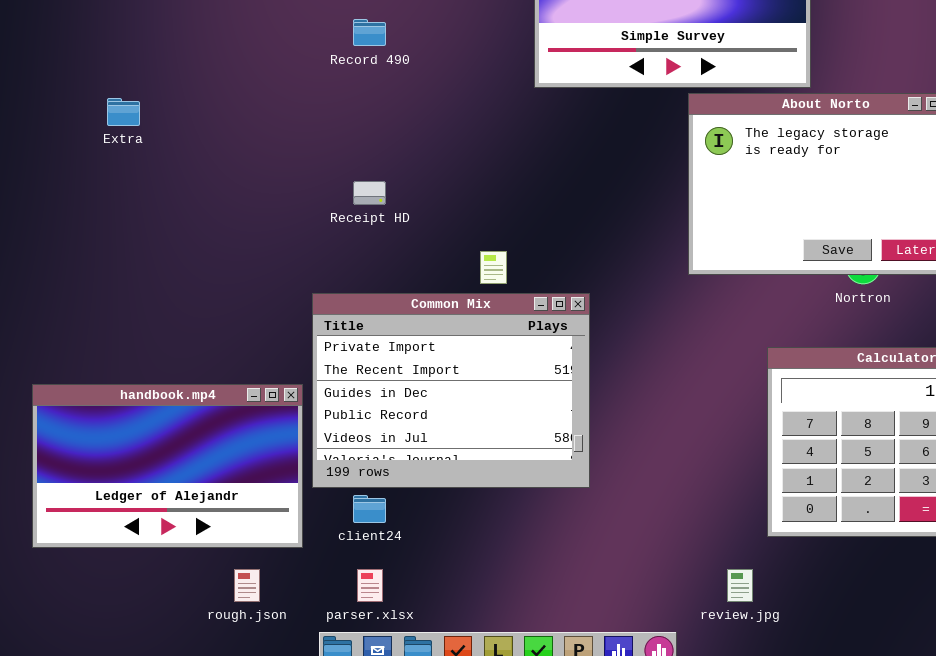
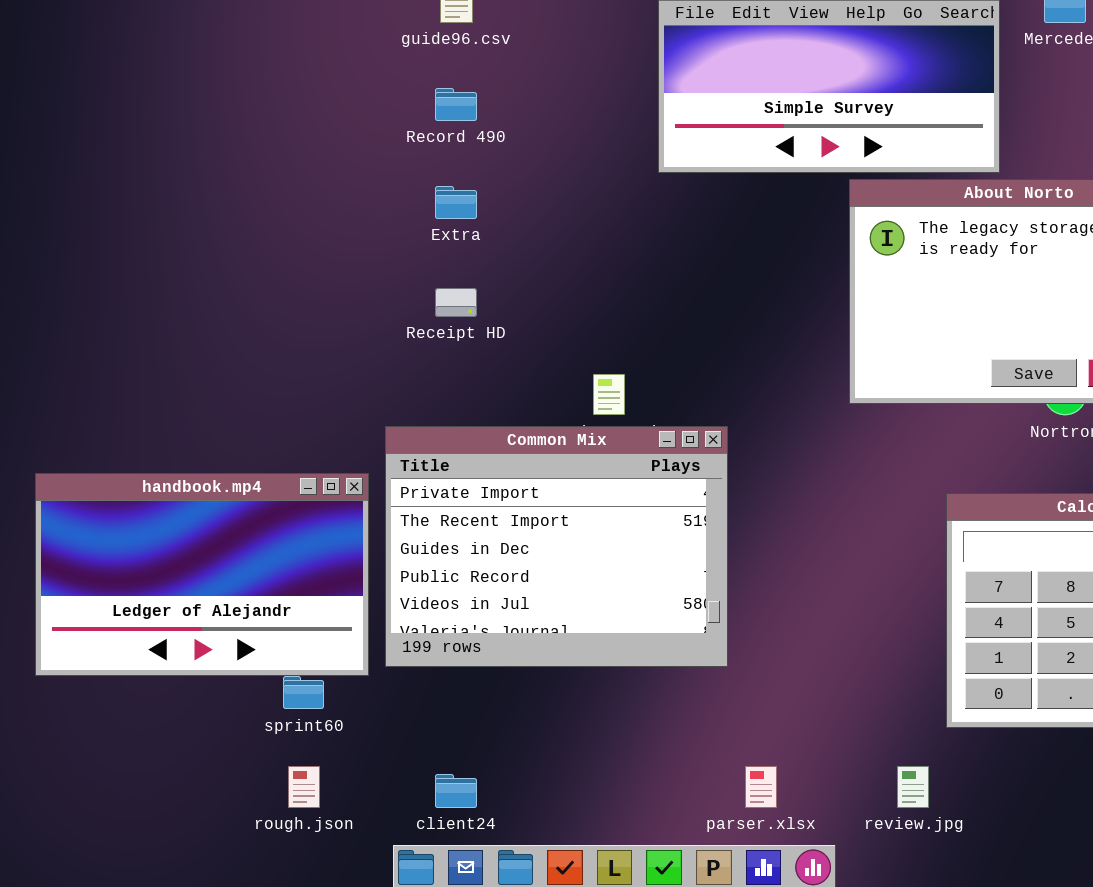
Extra: [107,98,140,126] -> [435,186,477,219], moved
handbook.mp4: [32,384,303,548] -> [35,473,369,676], moved
client24: [353,495,386,523] -> [435,774,477,808], moved
parser.xlsx: [357,569,383,602] -> [745,766,777,808], moved

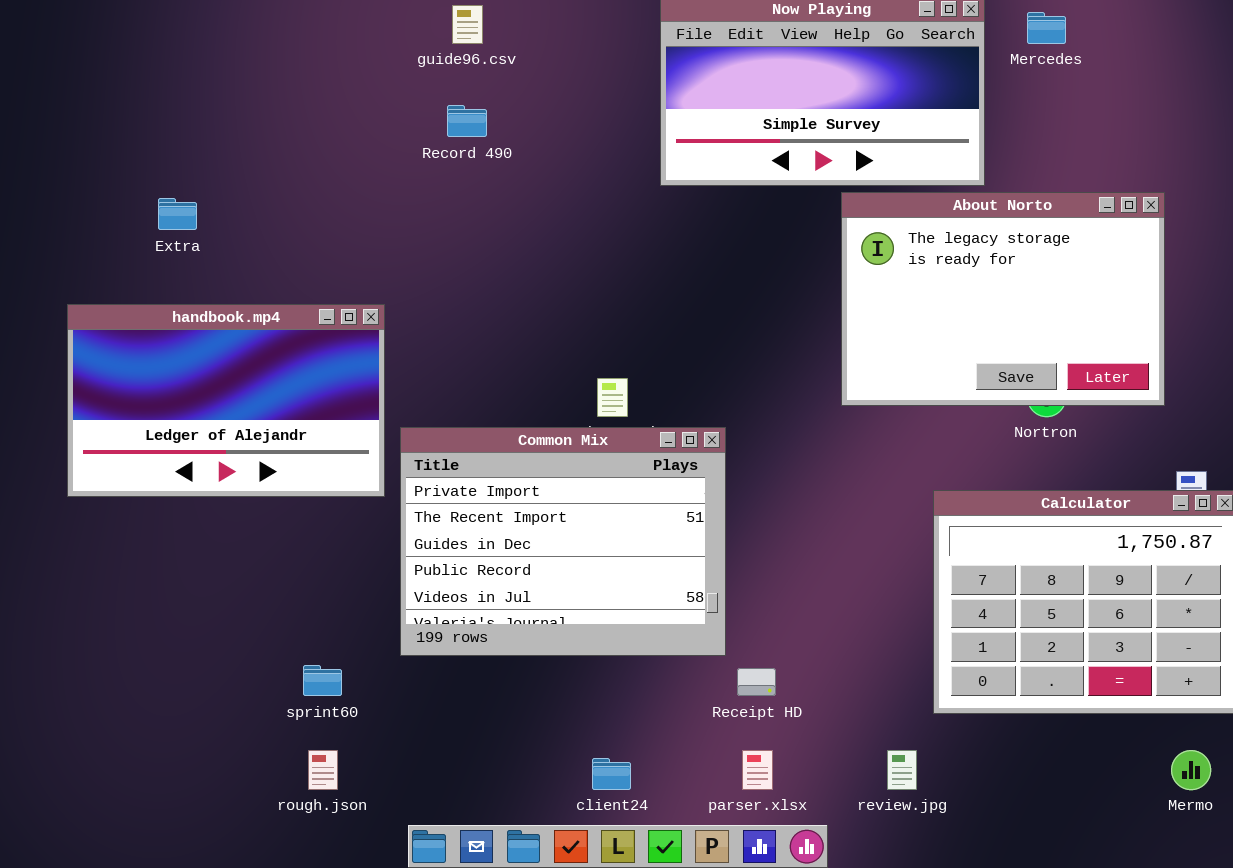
Extra: [435,186,477,219] -> [158,198,197,230], moved
Receipt HD: [435,288,477,317] -> [737,668,776,696], moved
handbook.mp4: [35,473,369,676] -> [67,304,385,497], moved
client24: [435,774,477,808] -> [592,758,631,790], moved

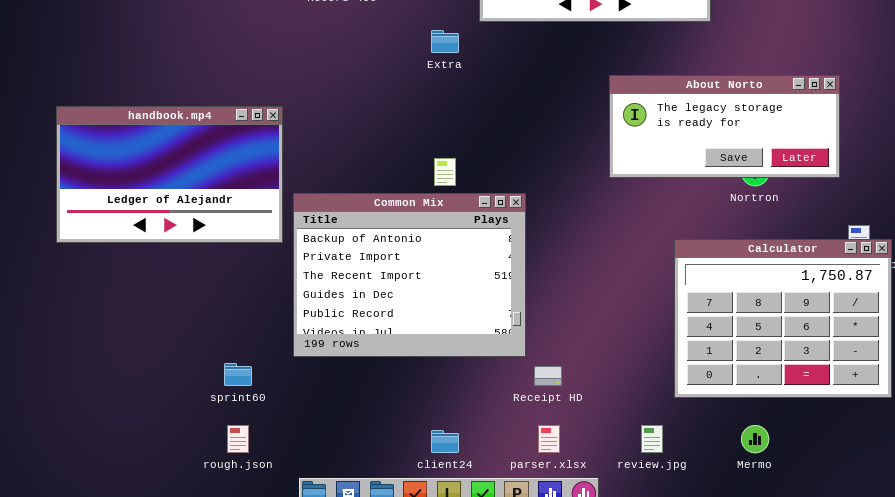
About Norto: [841,192,1165,406] -> [609,75,840,178], resized
Extra: [158,198,197,230] -> [431,30,459,53], moved
Common Mix: [400,427,726,656] -> [293,193,526,357], scrolled up 1 row
Mermo: [1171,750,1211,790] -> [741,425,769,453], moved

